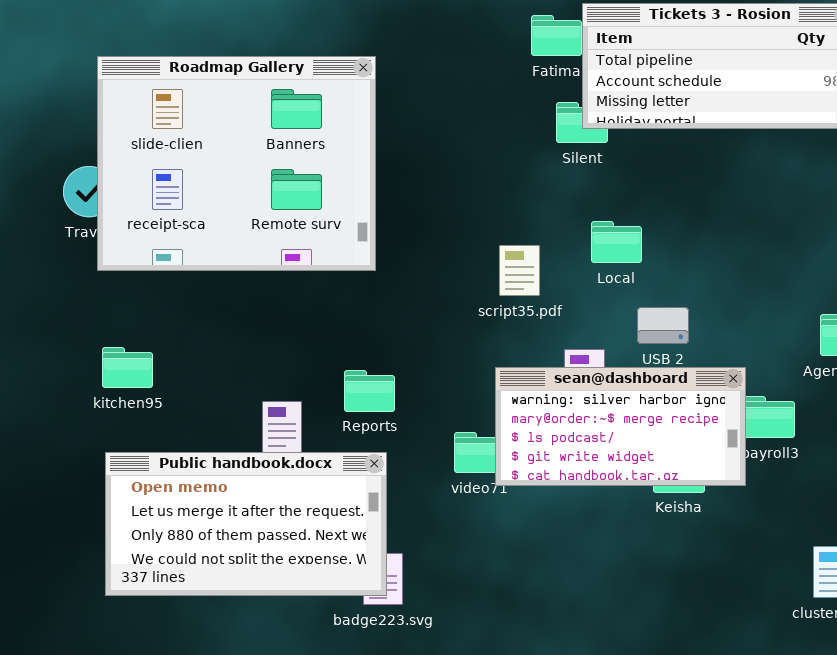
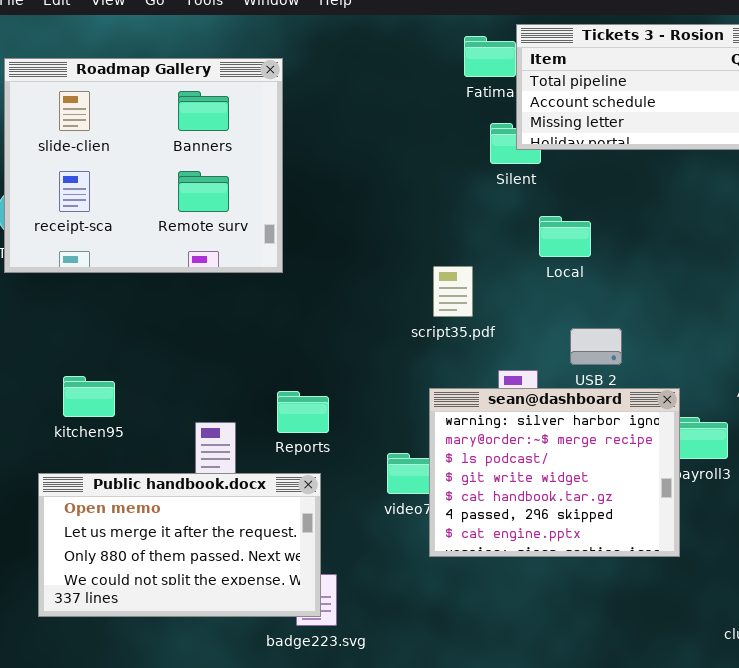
Roadmap Gallery: [97,56,376,271] -> [4,58,283,273], moved
Local: [591,221,642,263] -> [539,216,591,257], moved
kitchen95: [102,347,153,388] -> [63,376,115,417], moved
sean@dashboard: [495,367,746,486] -> [429,388,680,557], resized

